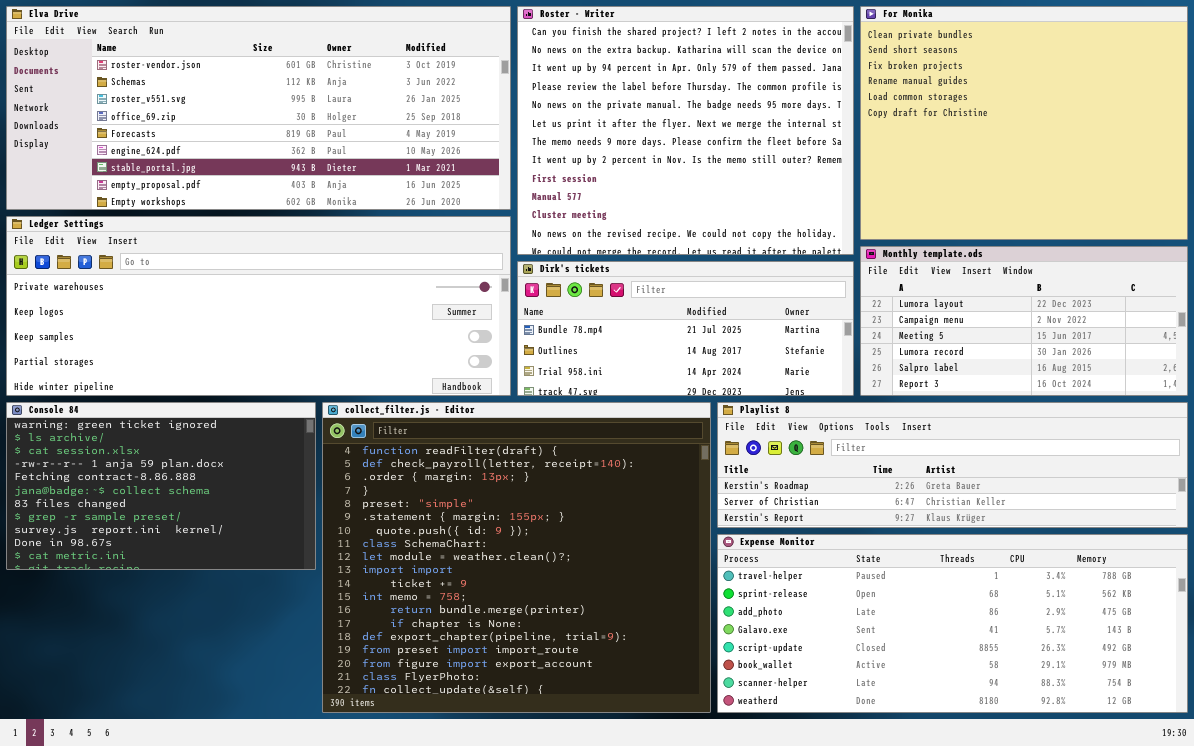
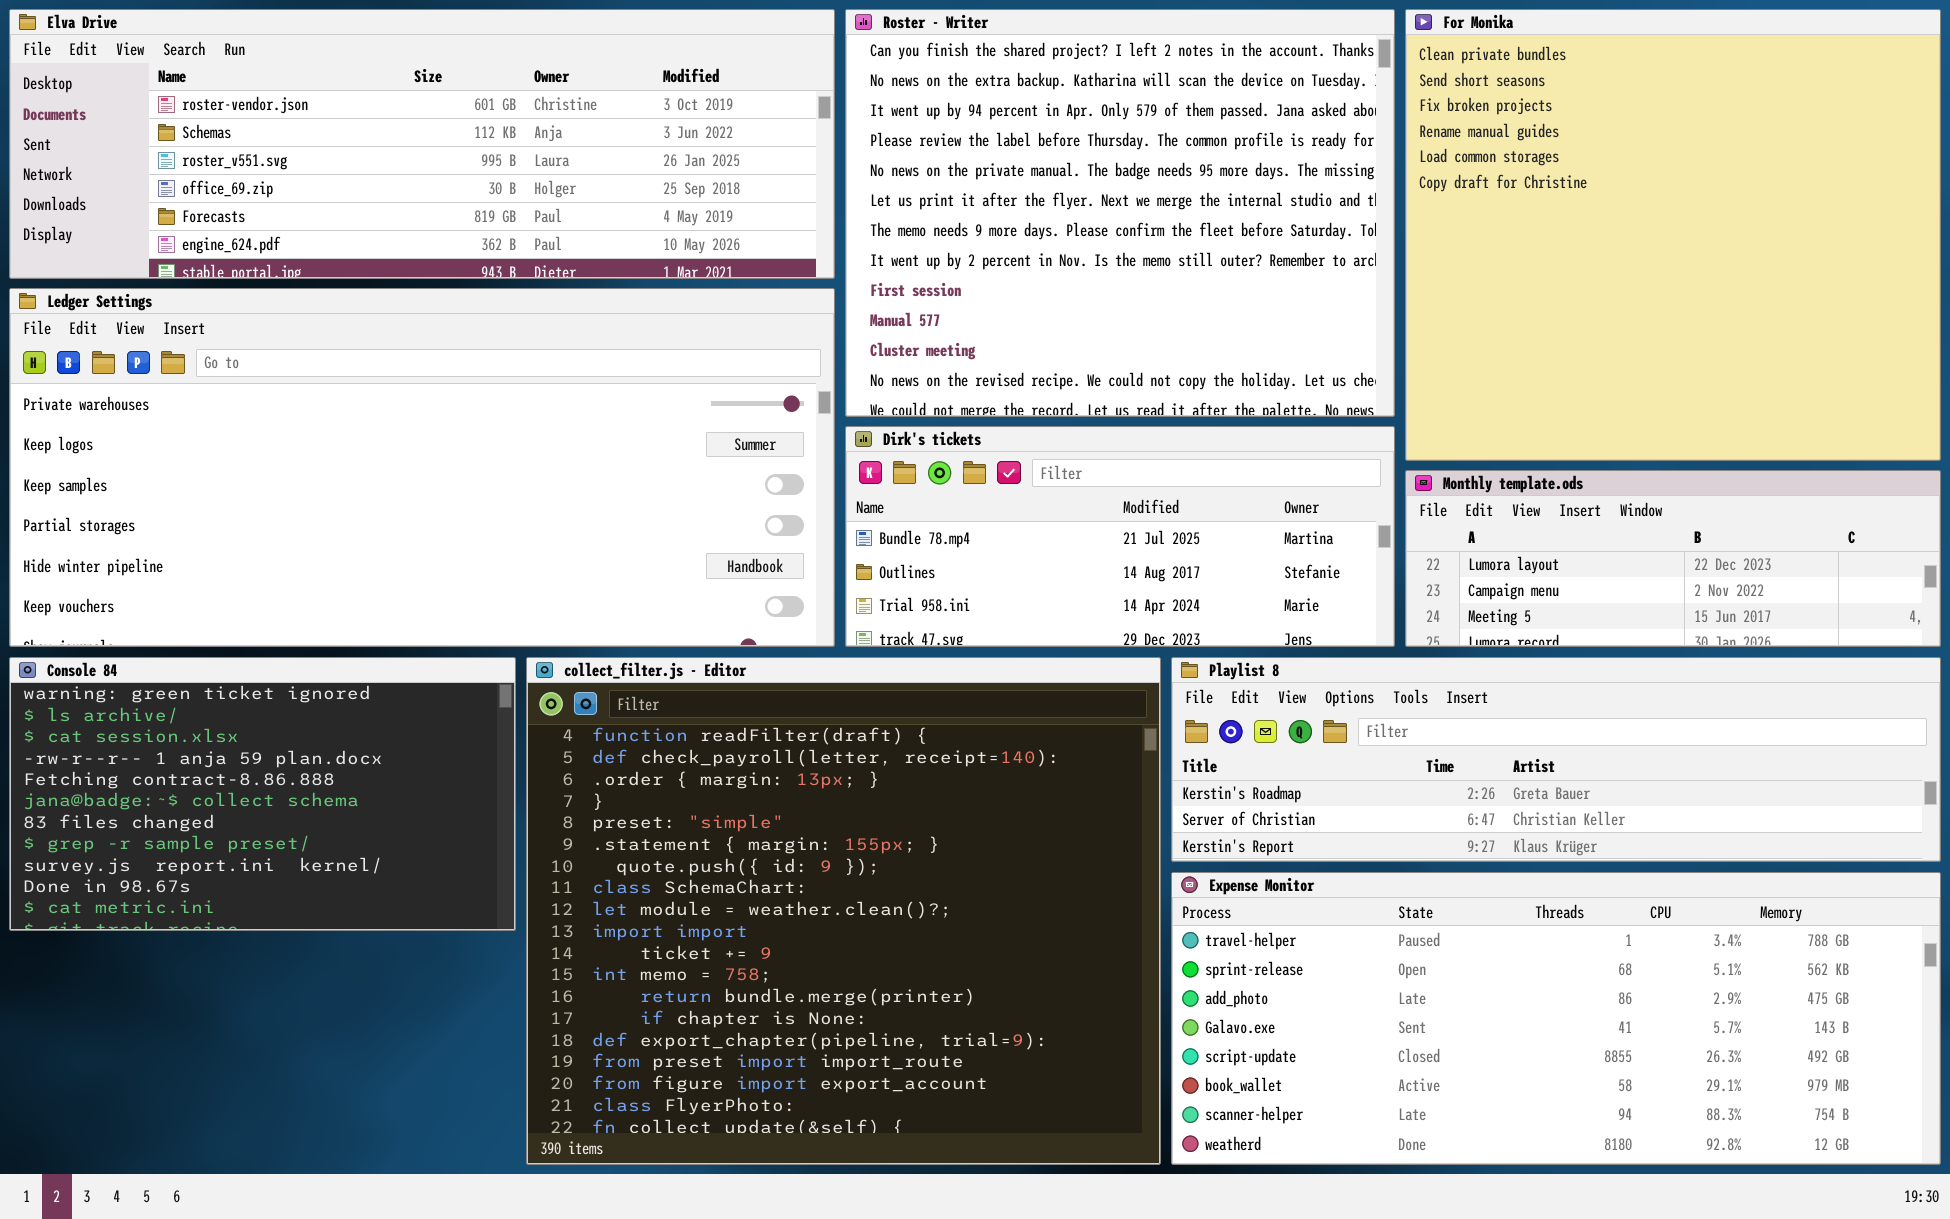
Elva Drive: [6,6,511,210] -> [9,9,835,279], resized
For Monika: [860,6,1188,240] -> [1405,9,1941,461], resized
Ledger Settings: [6,216,511,396] -> [9,288,835,647], resized
Monthly template.ods: [860,246,1188,396] -> [1405,470,1941,647], resized

